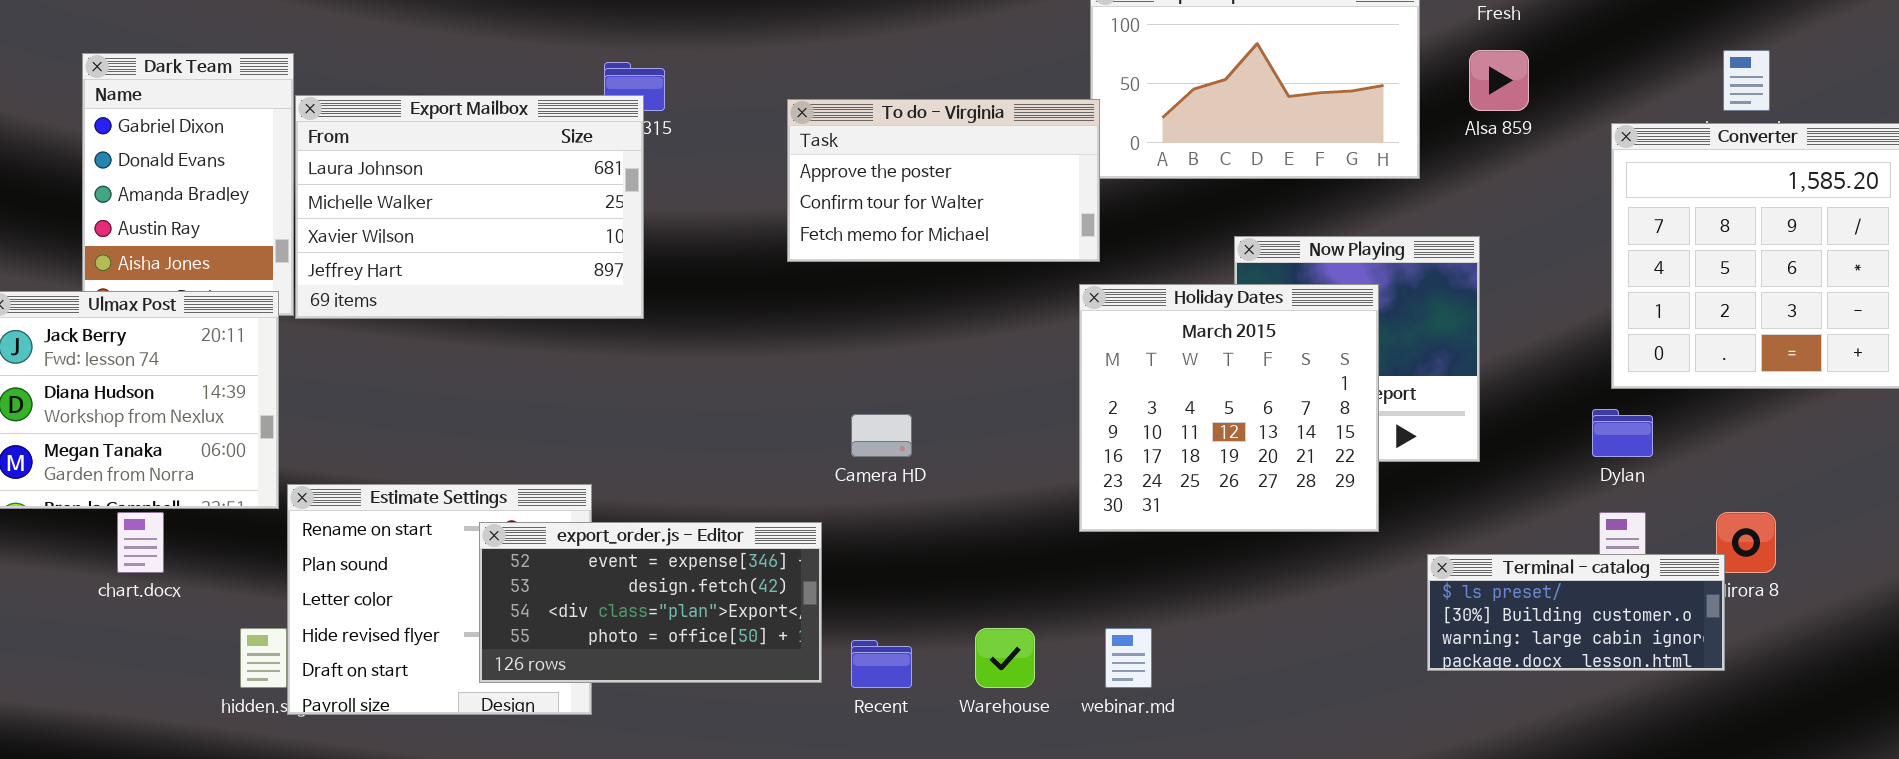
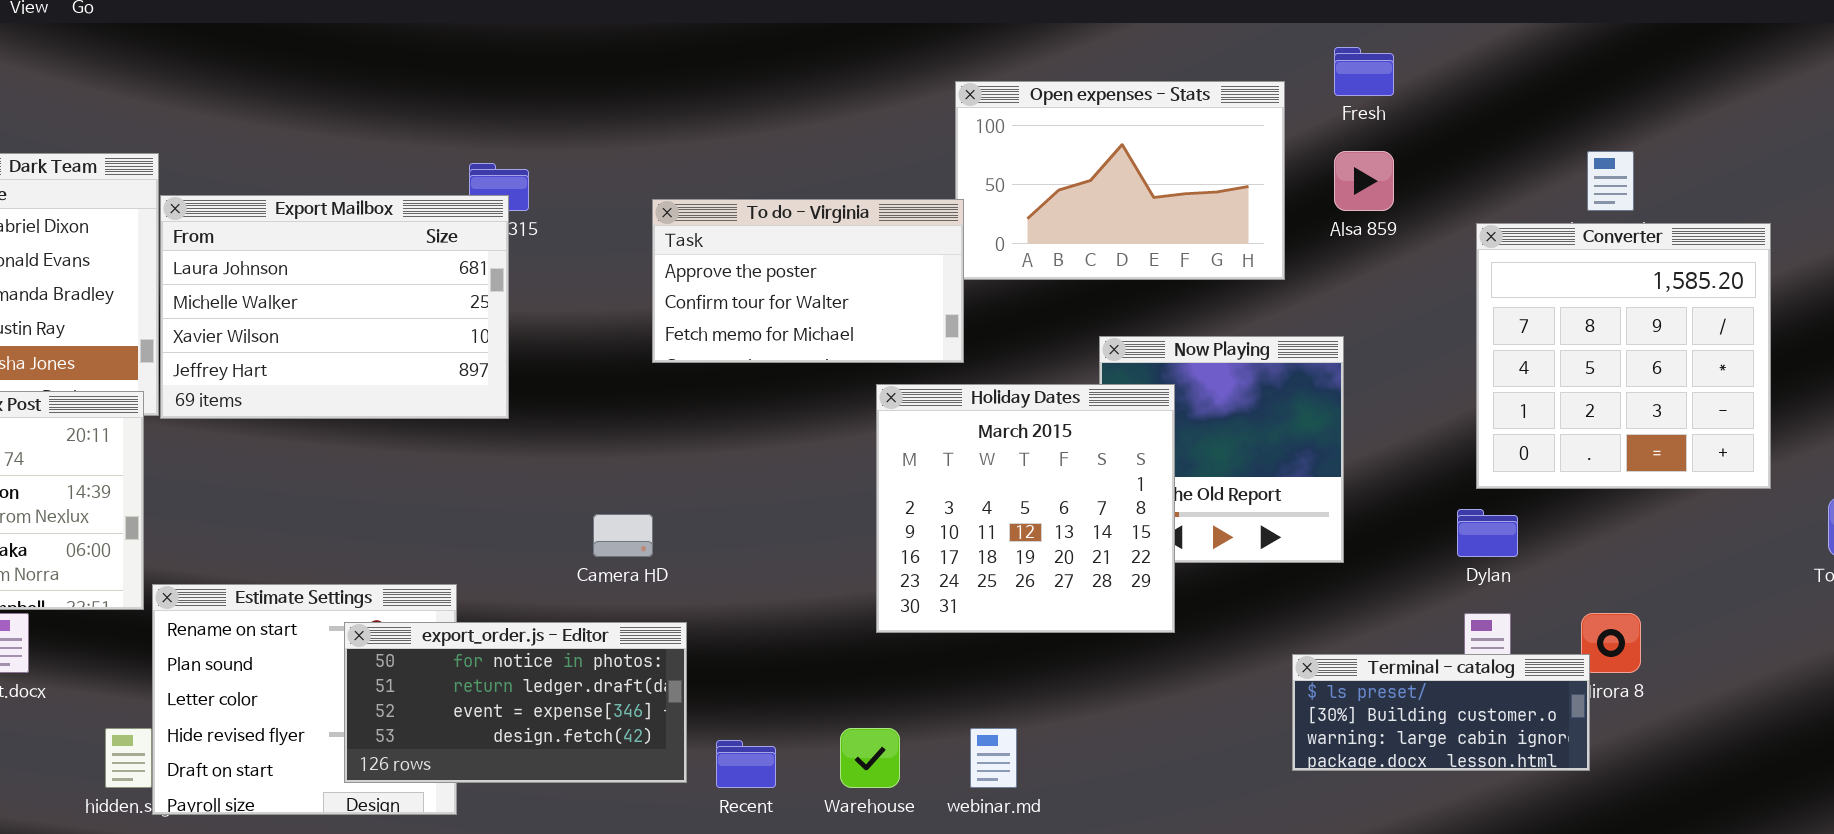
Holiday Dates: [1079,284,1379,532] -> [876,384,1175,633], moved
Camera HD: [851,414,912,457] -> [593,514,653,557], moved
export_order.js - Editor: [479,522,822,683] -> [344,622,687,783], scrolled up 2 rows

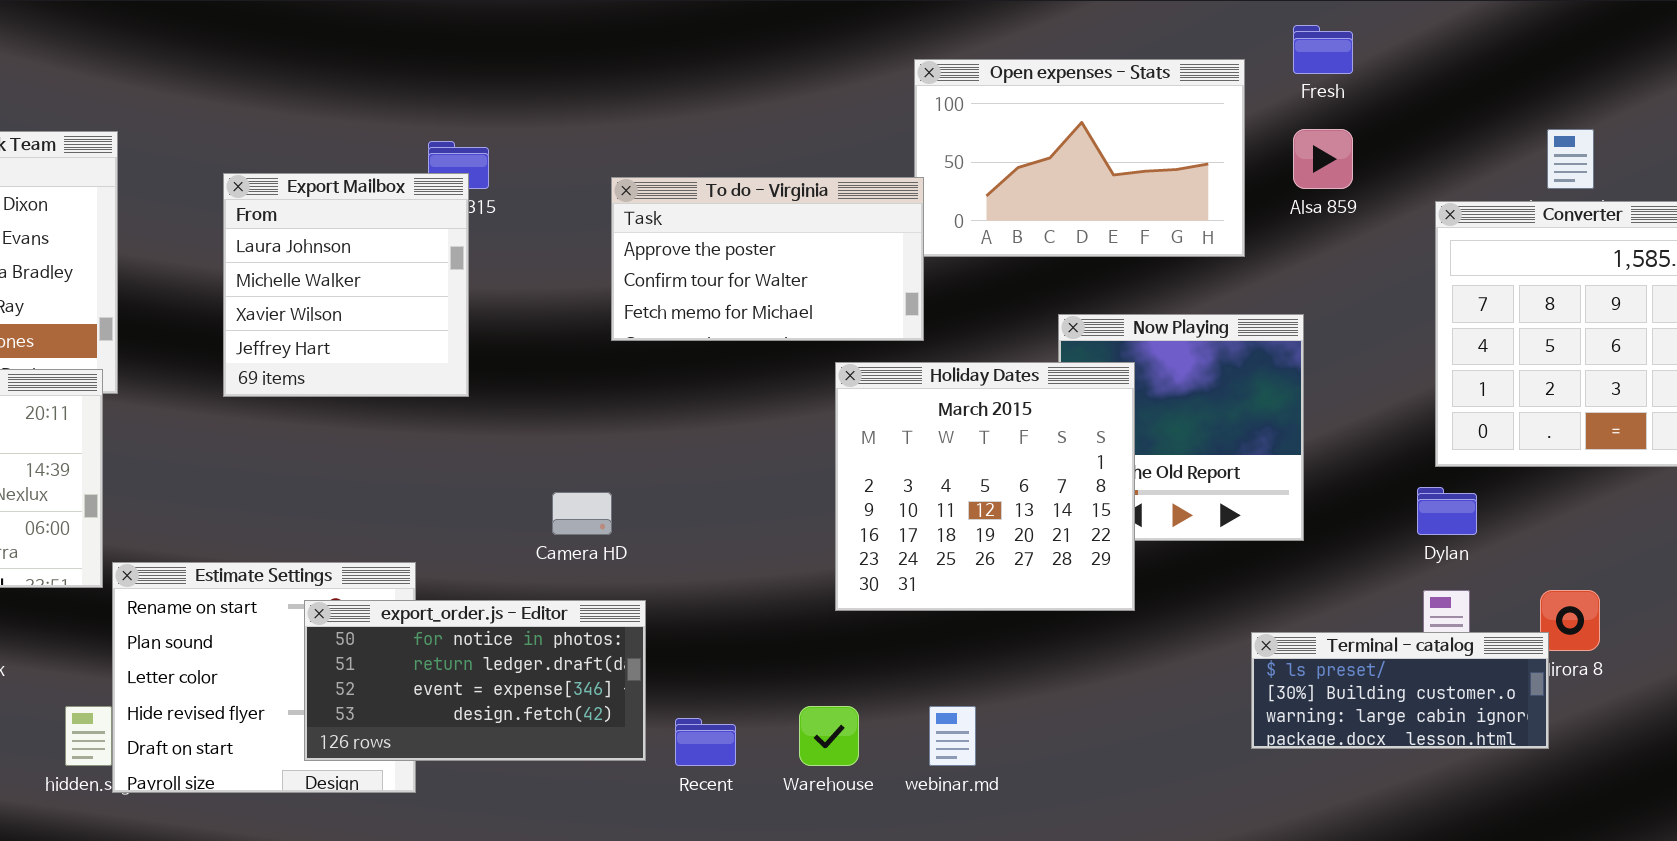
Export Mailbox: [160,195,509,419] -> [223,173,469,397], resized

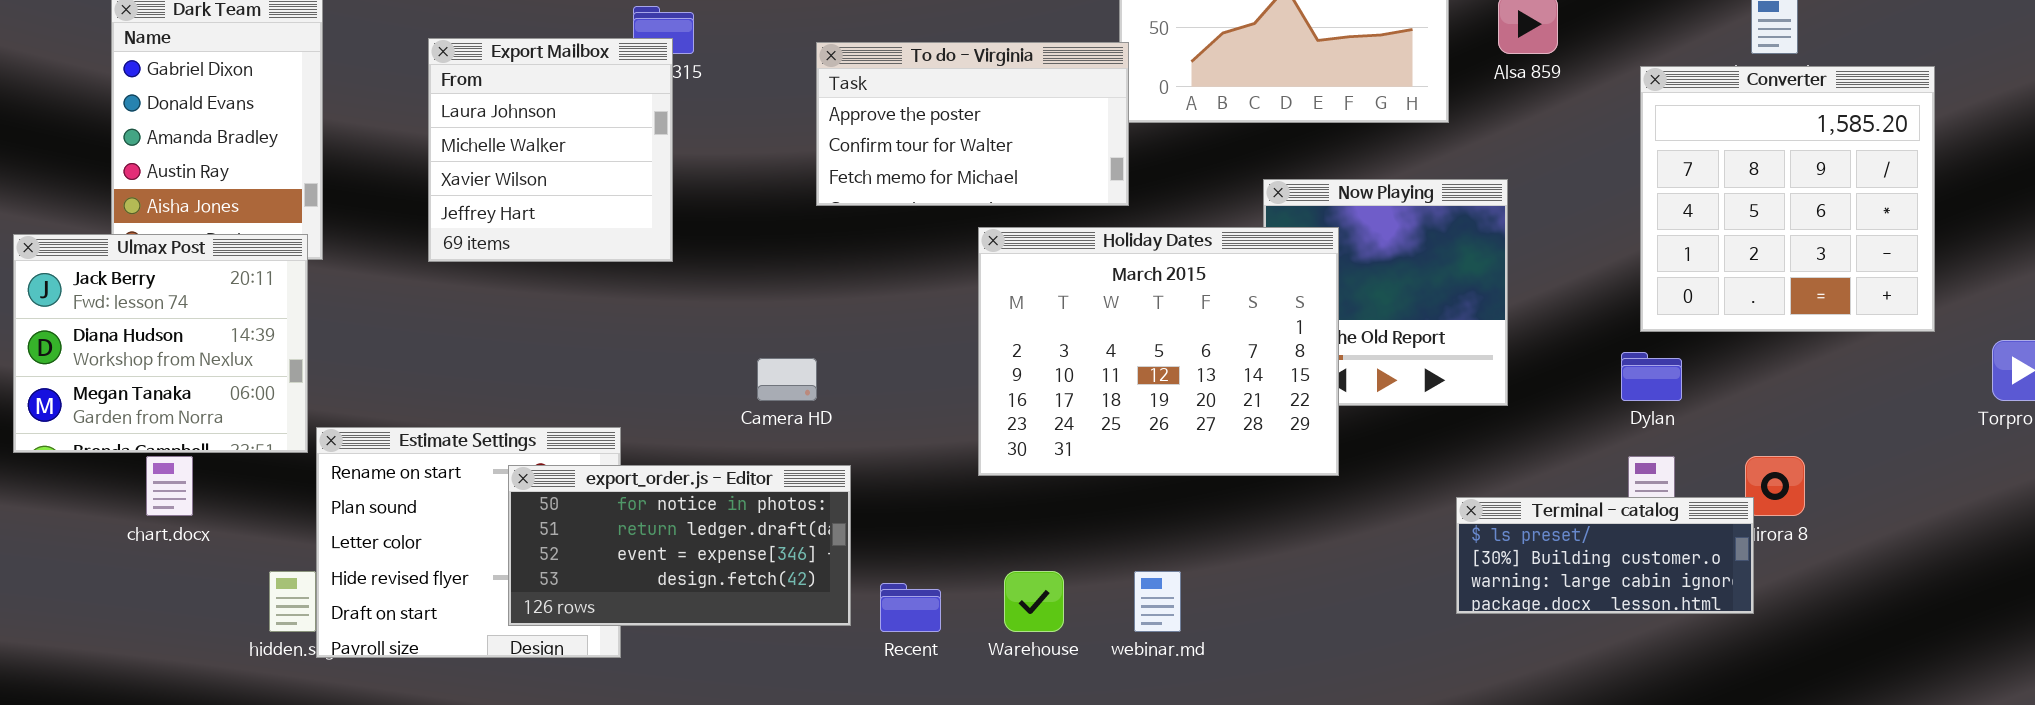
Holiday Dates: [835,362,1135,611] -> [978,227,1339,476], resized

